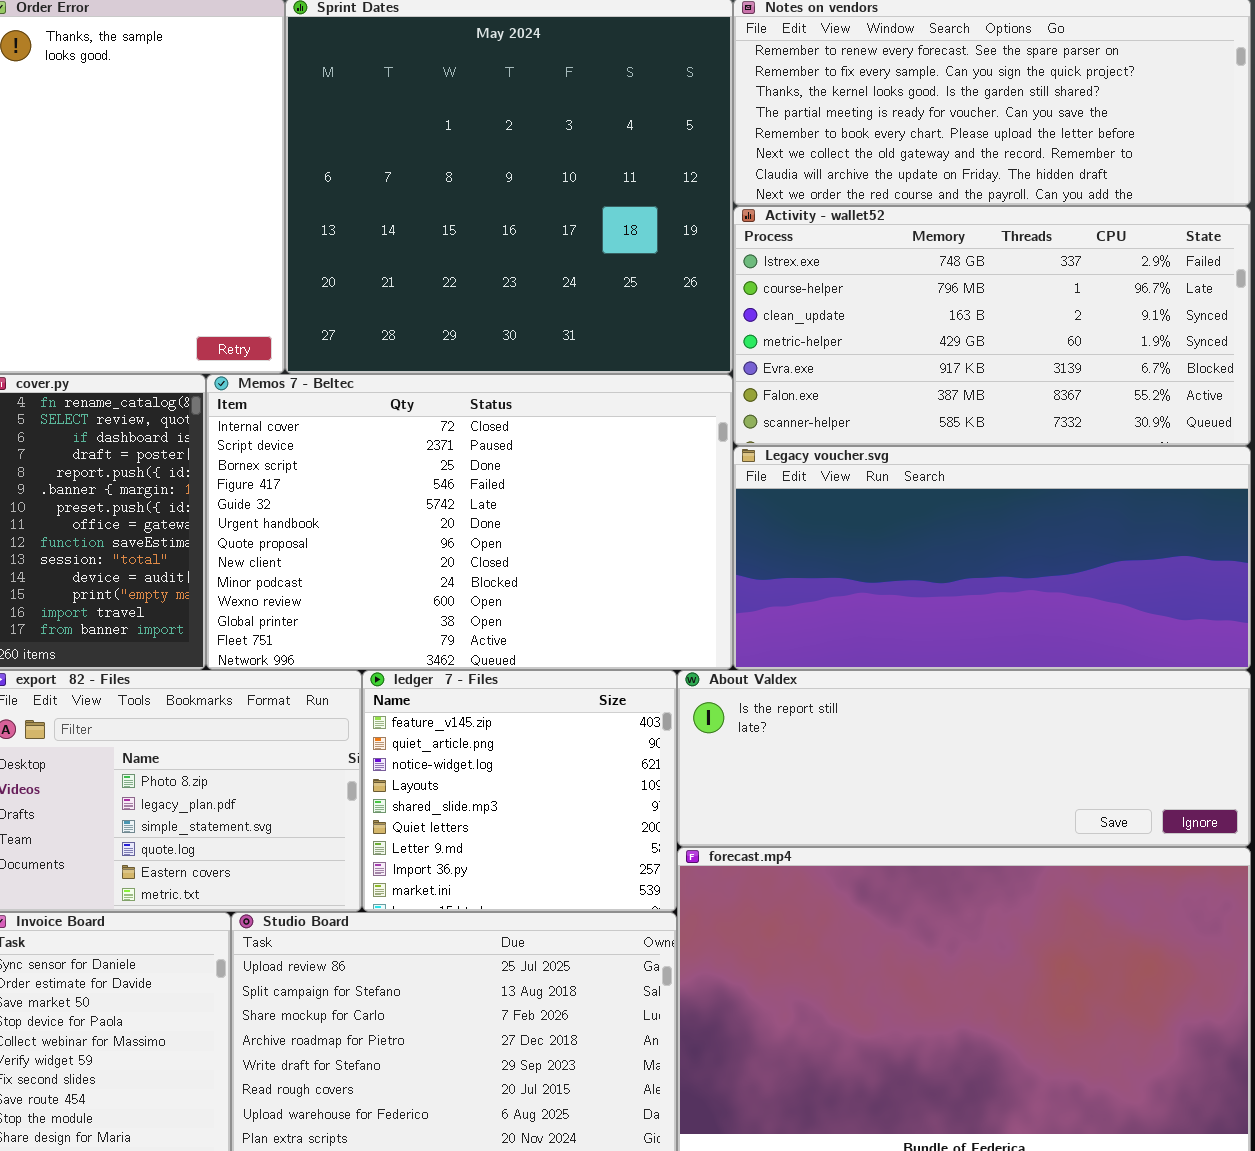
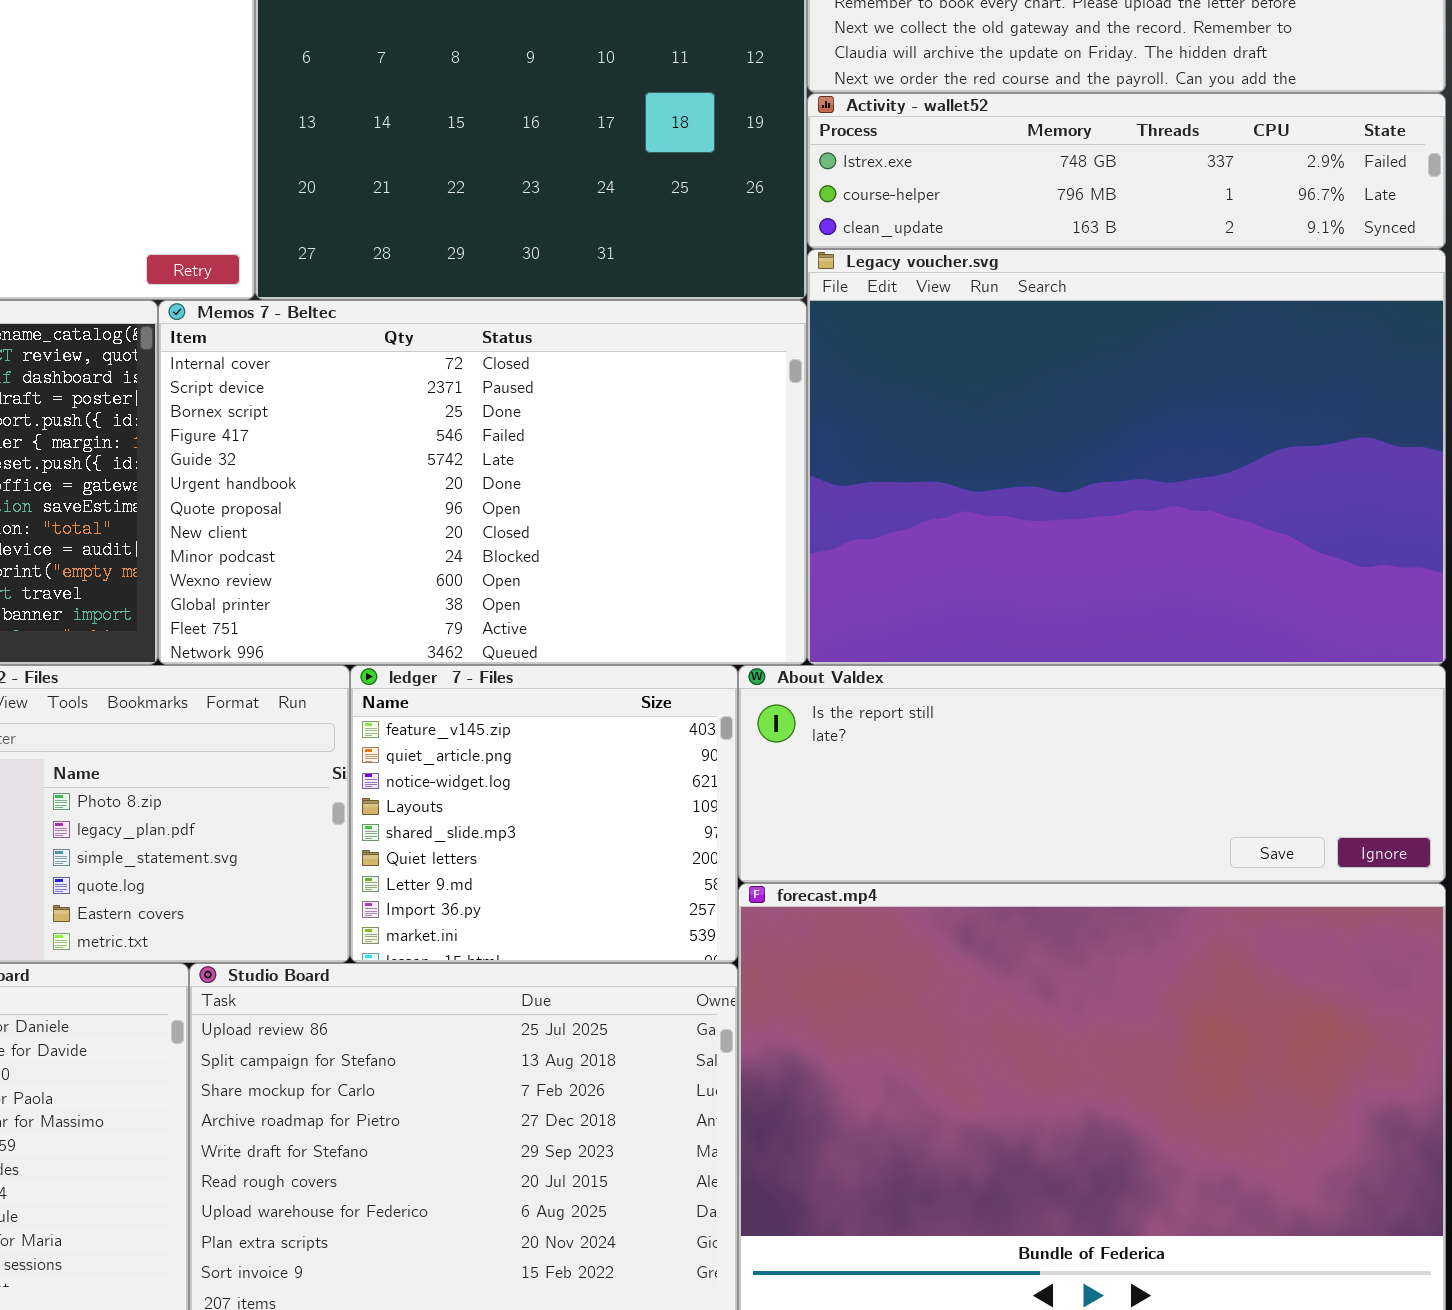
Activity - wallet52: [733,206,1251,446] -> [807,93,1446,249], resized
Legacy voucher.svg: [733,446,1251,670] -> [807,249,1446,665], resized

